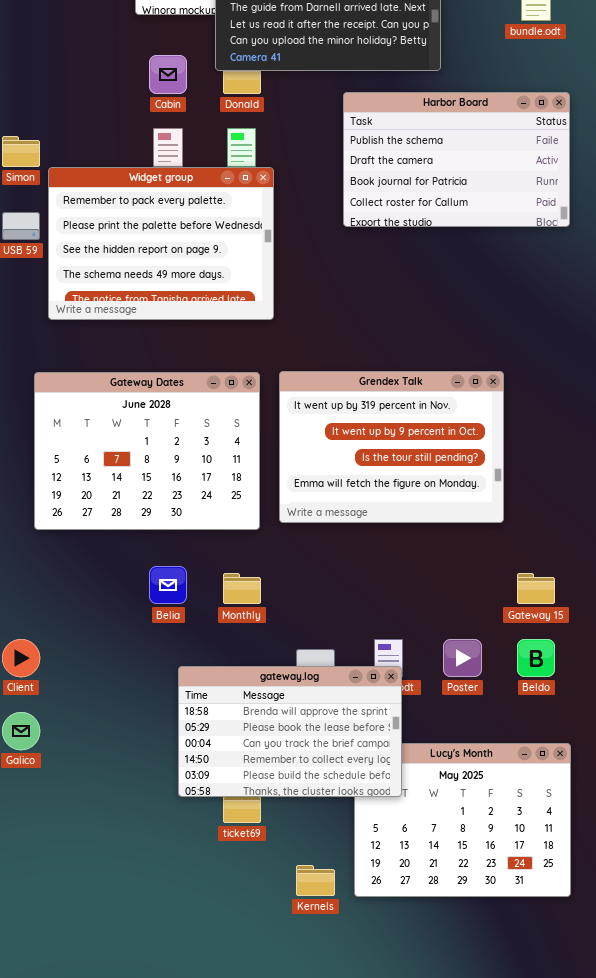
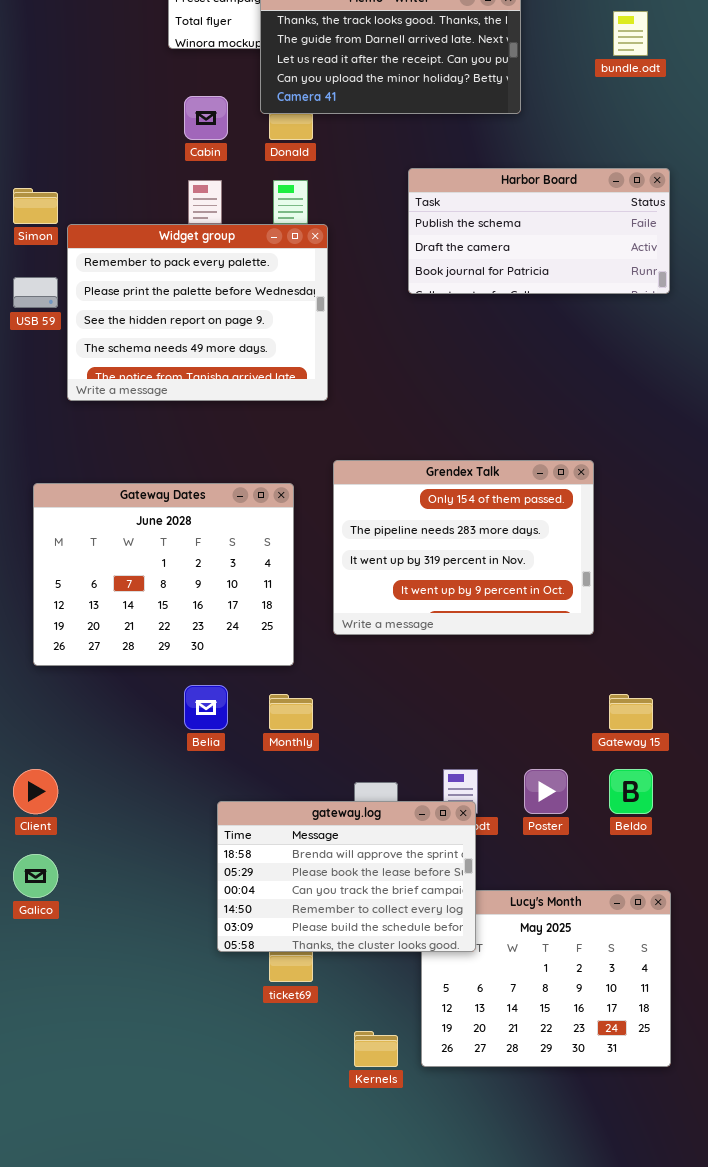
Harbor Board: [343,92,570,227] -> [408,168,670,294], resized
Grendex Talk: [279,371,504,523] -> [333,460,594,635], scrolled up 2 rows
Gateway Dates: [34,372,260,530] -> [33,483,294,666], moved

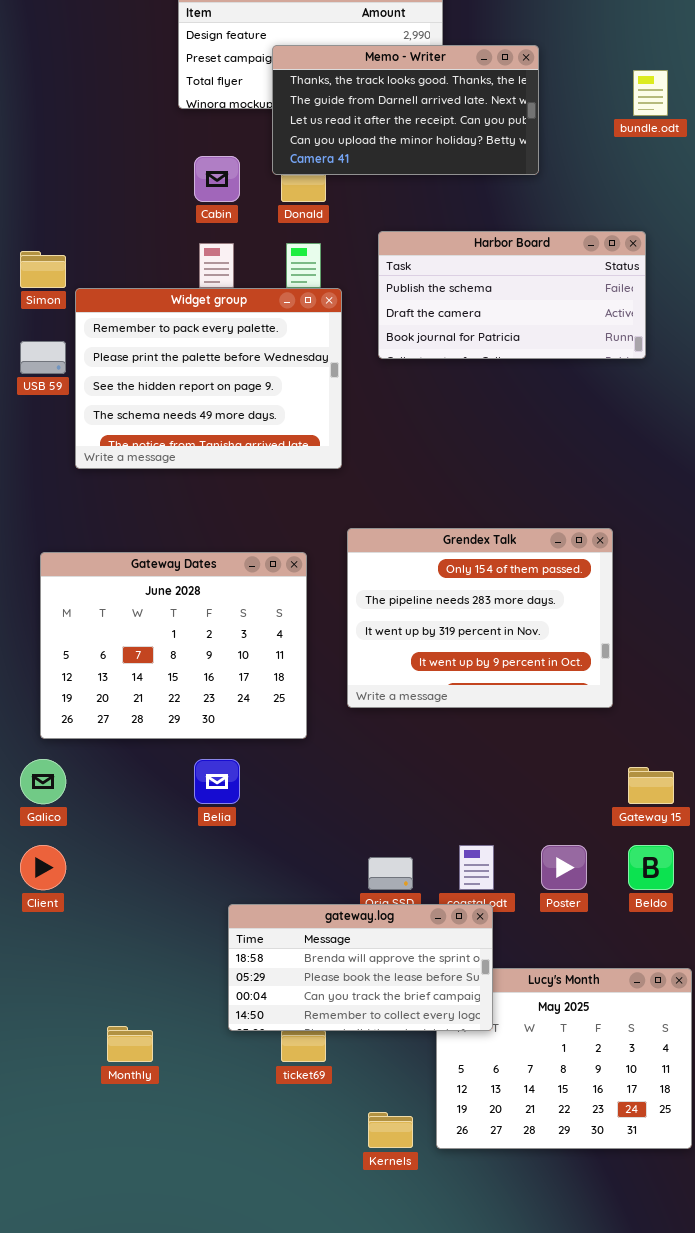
Harbor Board: [408,168,670,294] -> [378,231,646,359], moved
Monthly: [269,694,313,730] -> [107,1026,153,1062], moved
gateway.log: [217,801,476,952] -> [228,904,493,1031], resized
Galico: [13,854,58,898] -> [20,759,66,804], moved

